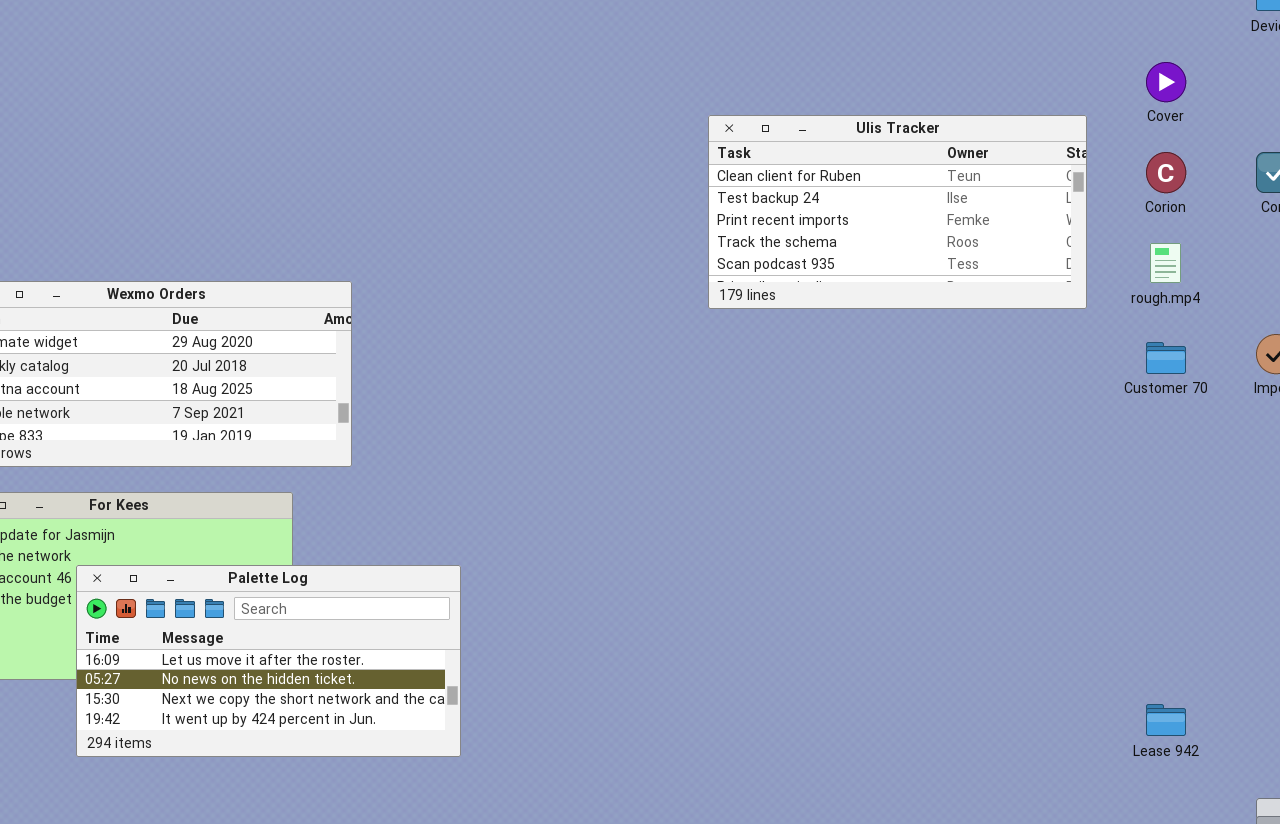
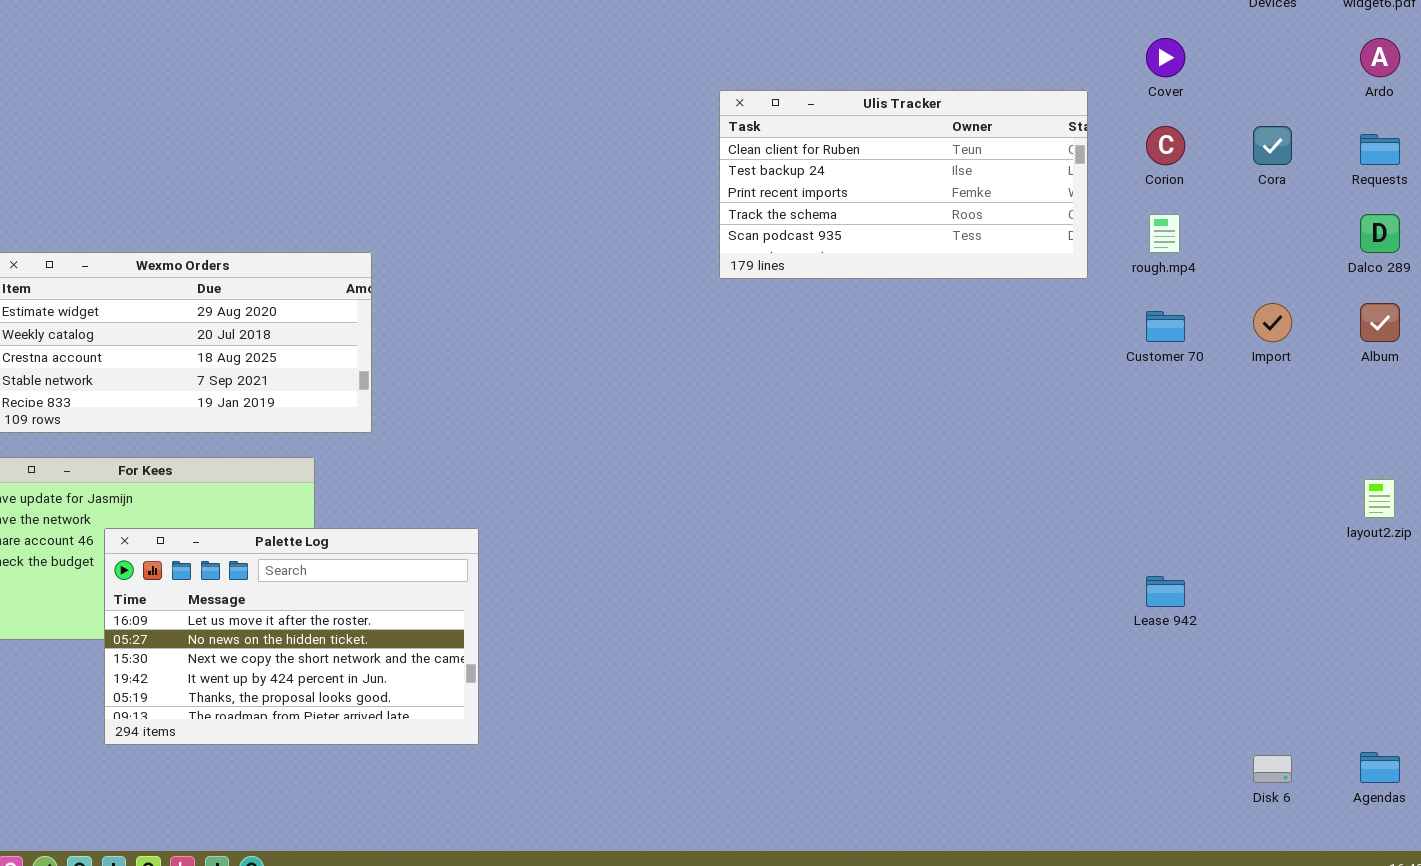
Palette Log: [76,565,461,757] -> [104,528,479,745], resized
Lease 942: [1146,704,1186,736] -> [1146,576,1185,607], moved

